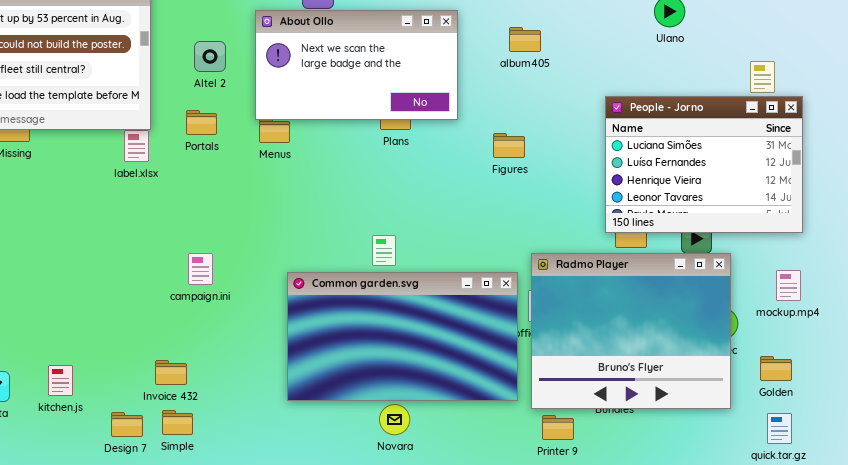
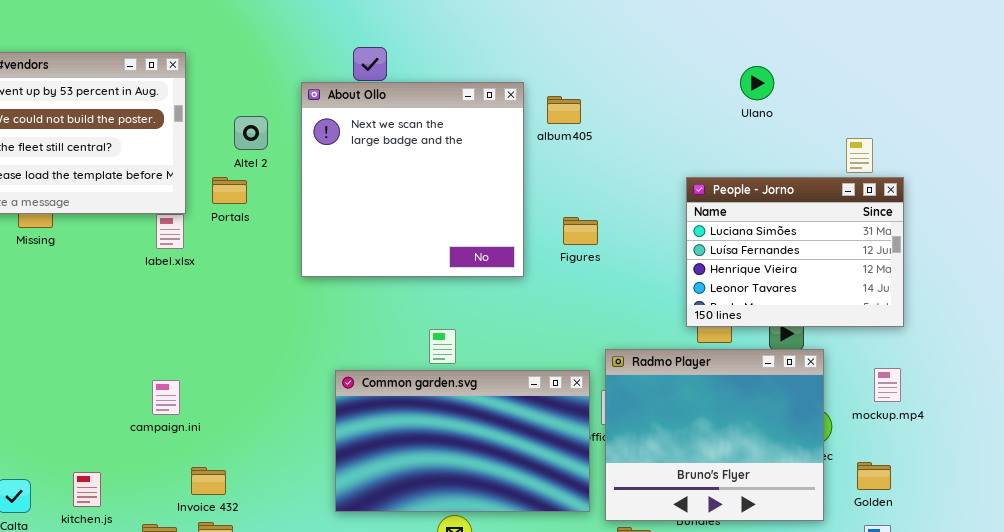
About Ollo: [255,10,458,120] -> [301,82,524,277], resized
album405: [509,27,541,52] -> [547,96,581,124], moved
Portals: [186,110,217,135] -> [212,177,247,204], moved
campaign.ini: [188,253,213,285] -> [152,380,180,415], moved

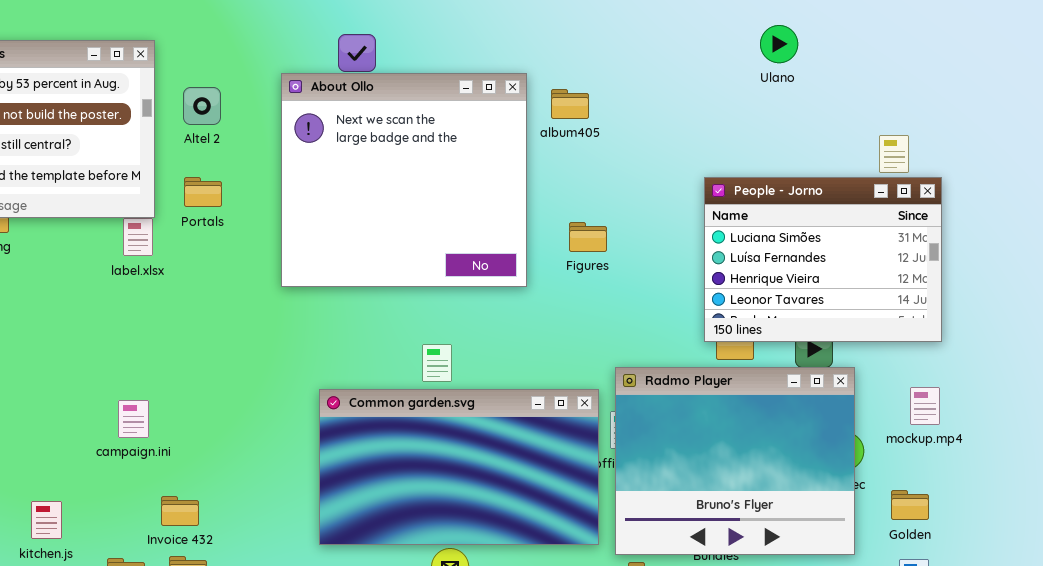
Ulano: [740,66,774,100] -> [760,25,798,63], moved
Altel 2: [234,116,268,150] -> [183,87,221,125], moved

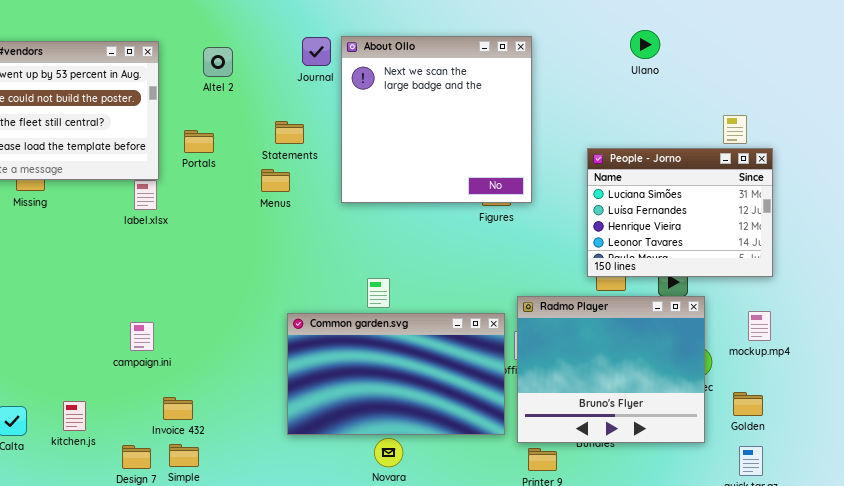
About Ollo: [281,73,527,287] -> [341,36,532,203], moved
Altel 2: [183,87,221,125] -> [203,47,233,77], moved
Portals: [184,177,222,207] -> [184,130,214,153], moved

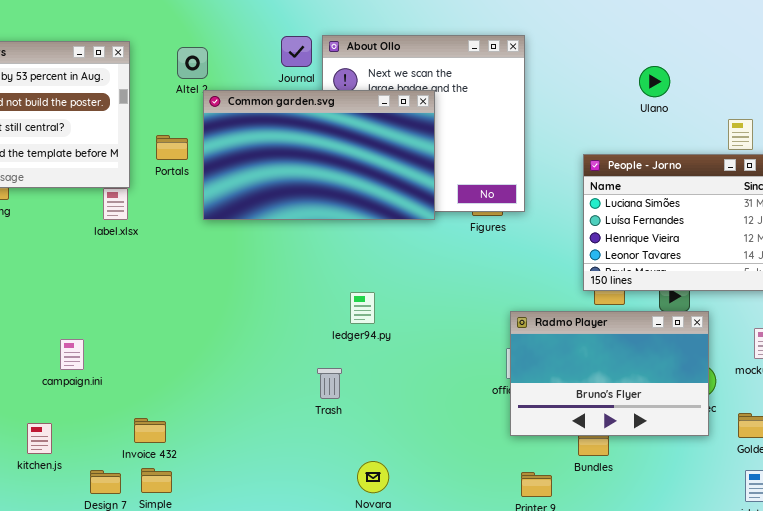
Ulano: [630,30,660,59] -> [639,66,670,97], moved
Radmo Player: [517,296,705,443] -> [510,311,709,436], resized
Common garden.svg: [287,313,505,435] -> [203,90,435,220], moved
campaign.ini: [130,322,154,351] -> [60,339,84,370], moved

